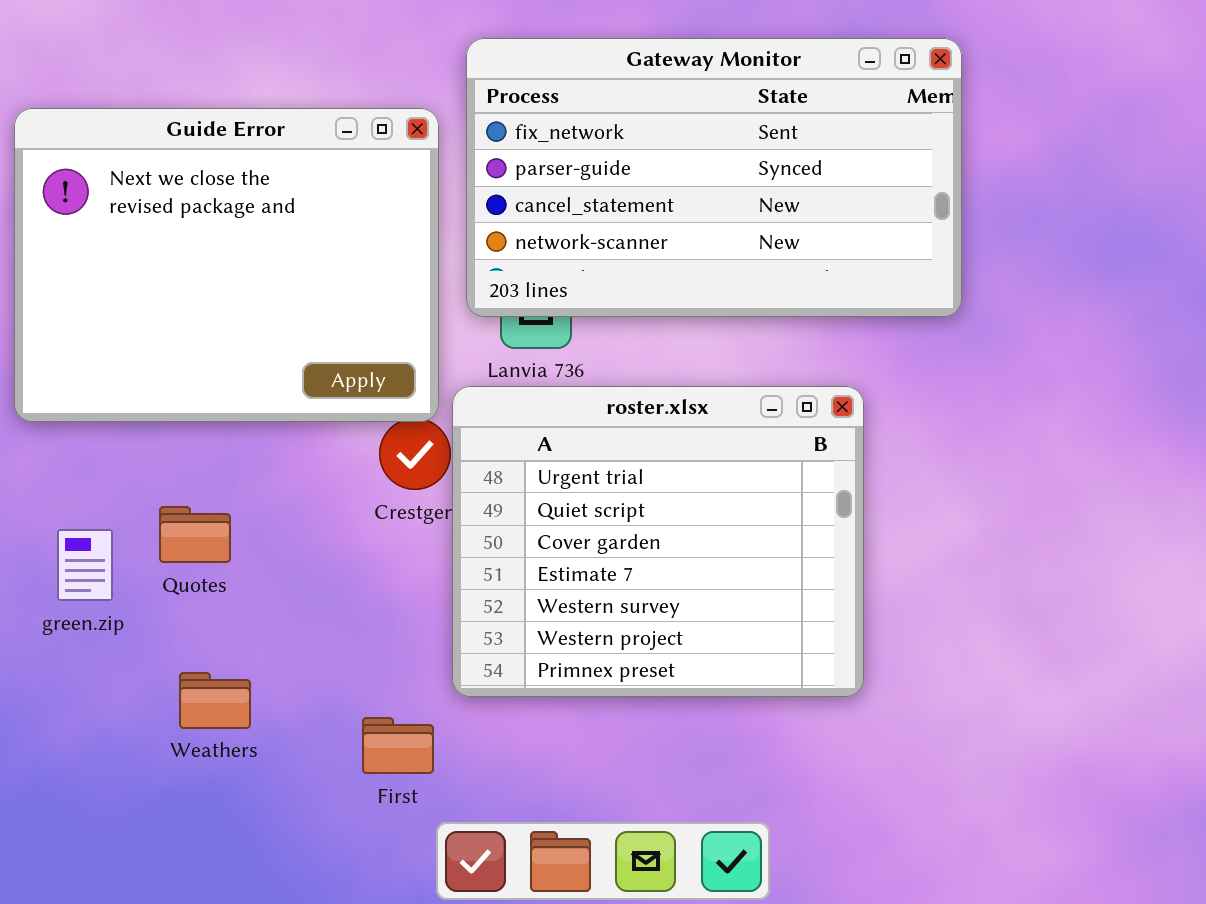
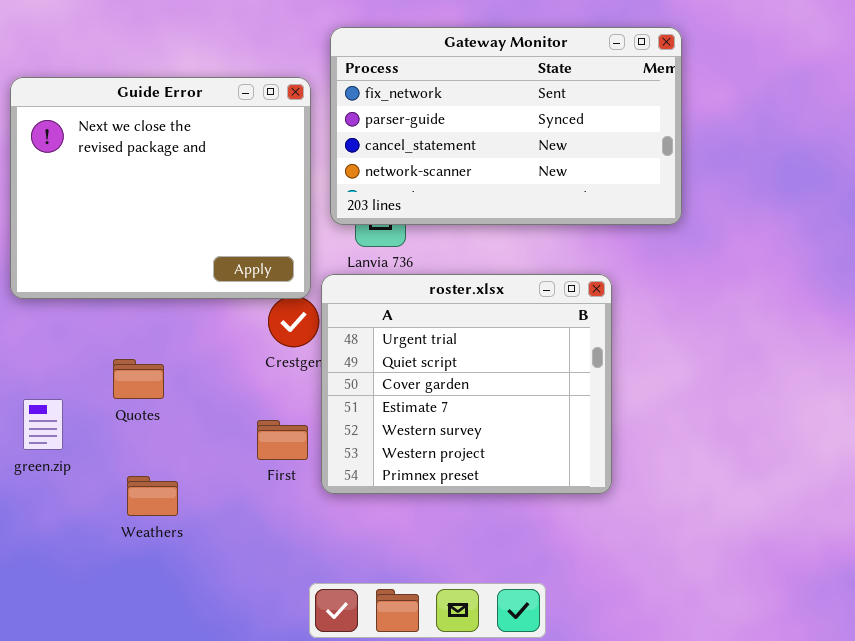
green.zip: [57,529,113,601] -> [23,399,63,450], moved
First: [362,717,434,774] -> [257,420,308,460], moved

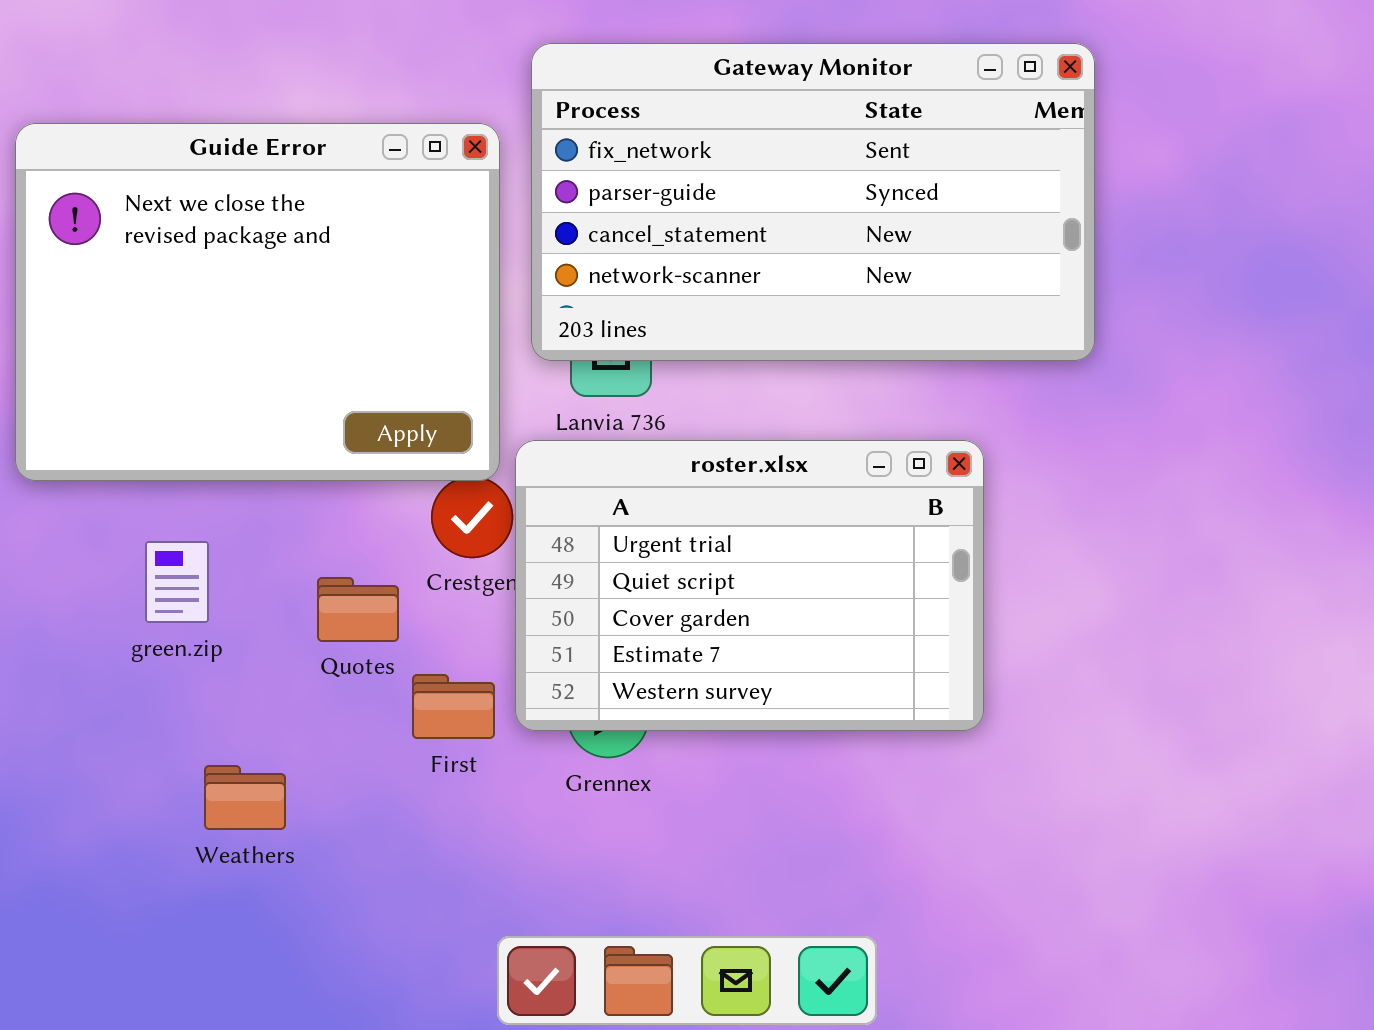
roster.xlsx: [321,274,612,494] -> [515,440,984,731], resized
Quotes: [113,359,164,399] -> [317,577,399,642], moved
green.zip: [23,399,63,450] -> [145,541,209,623], moved

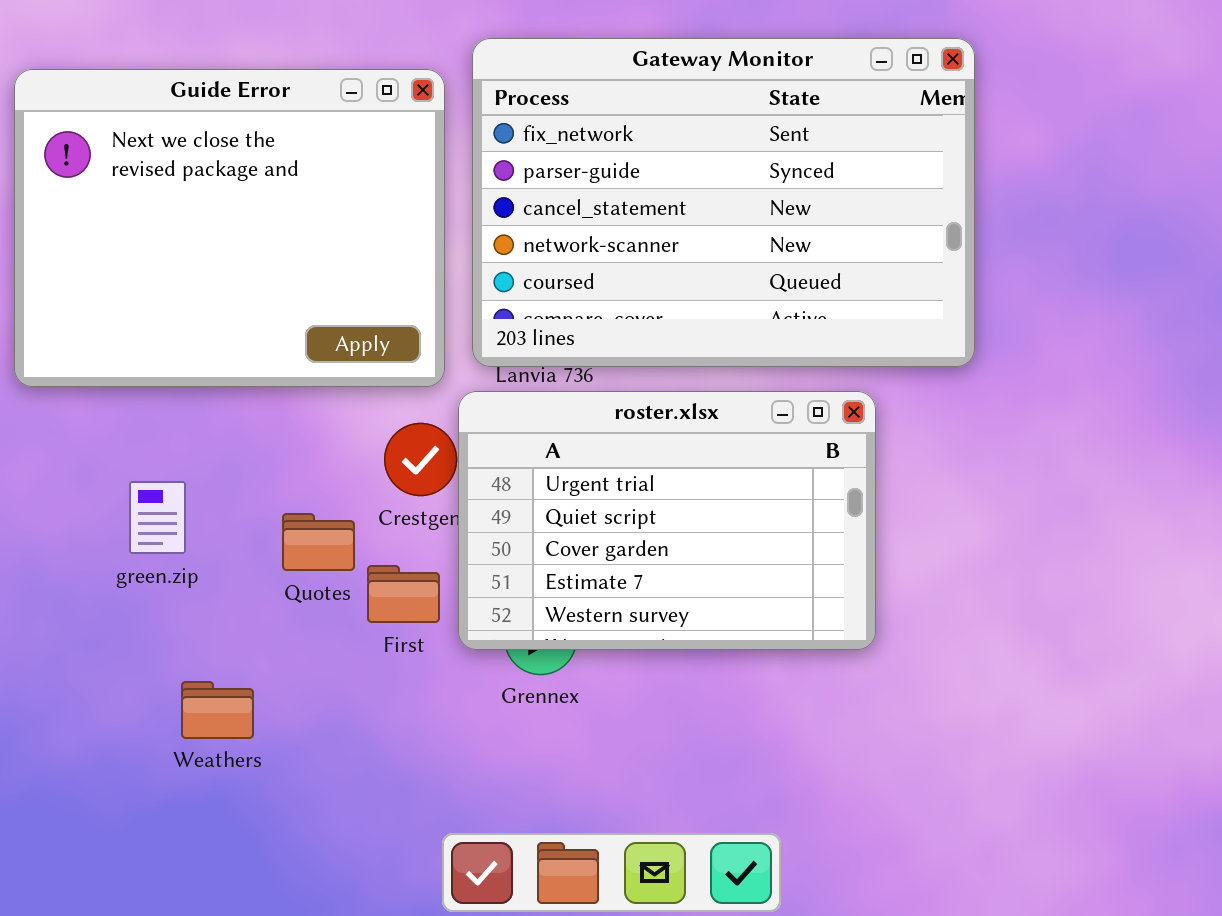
Gateway Monitor: [531,43,1095,361] -> [472,38,975,367], resized
Guide Error: [15,123,500,481] -> [14,69,445,387], moved
First: [412,674,495,739] -> [367,565,440,623], moved

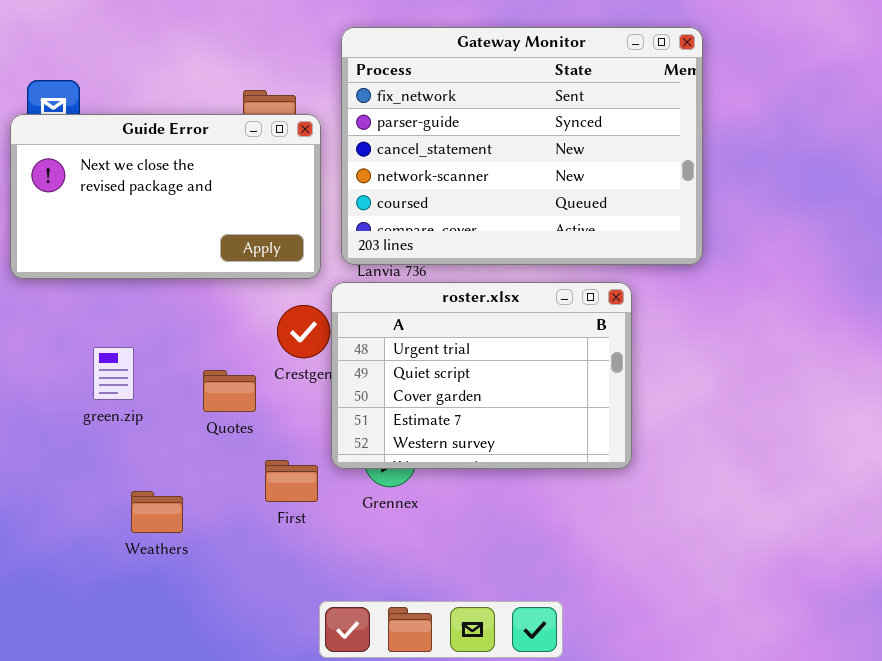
Guide Error: [14,69,445,387] -> [10,114,321,279], resized
First: [367,565,440,623] -> [265,460,318,502], moved

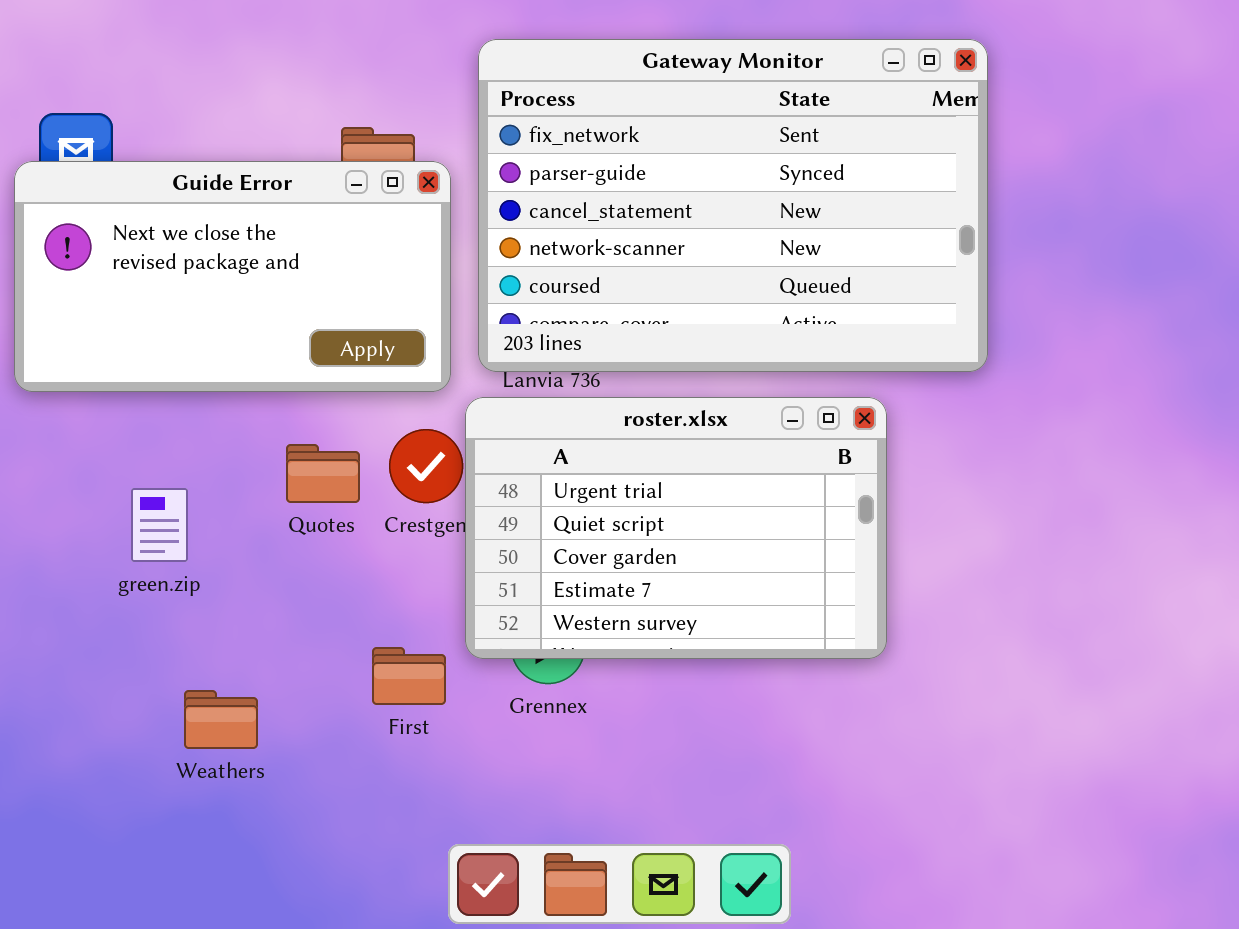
Quotes: [203,370,256,412] -> [286,444,360,503], moved

